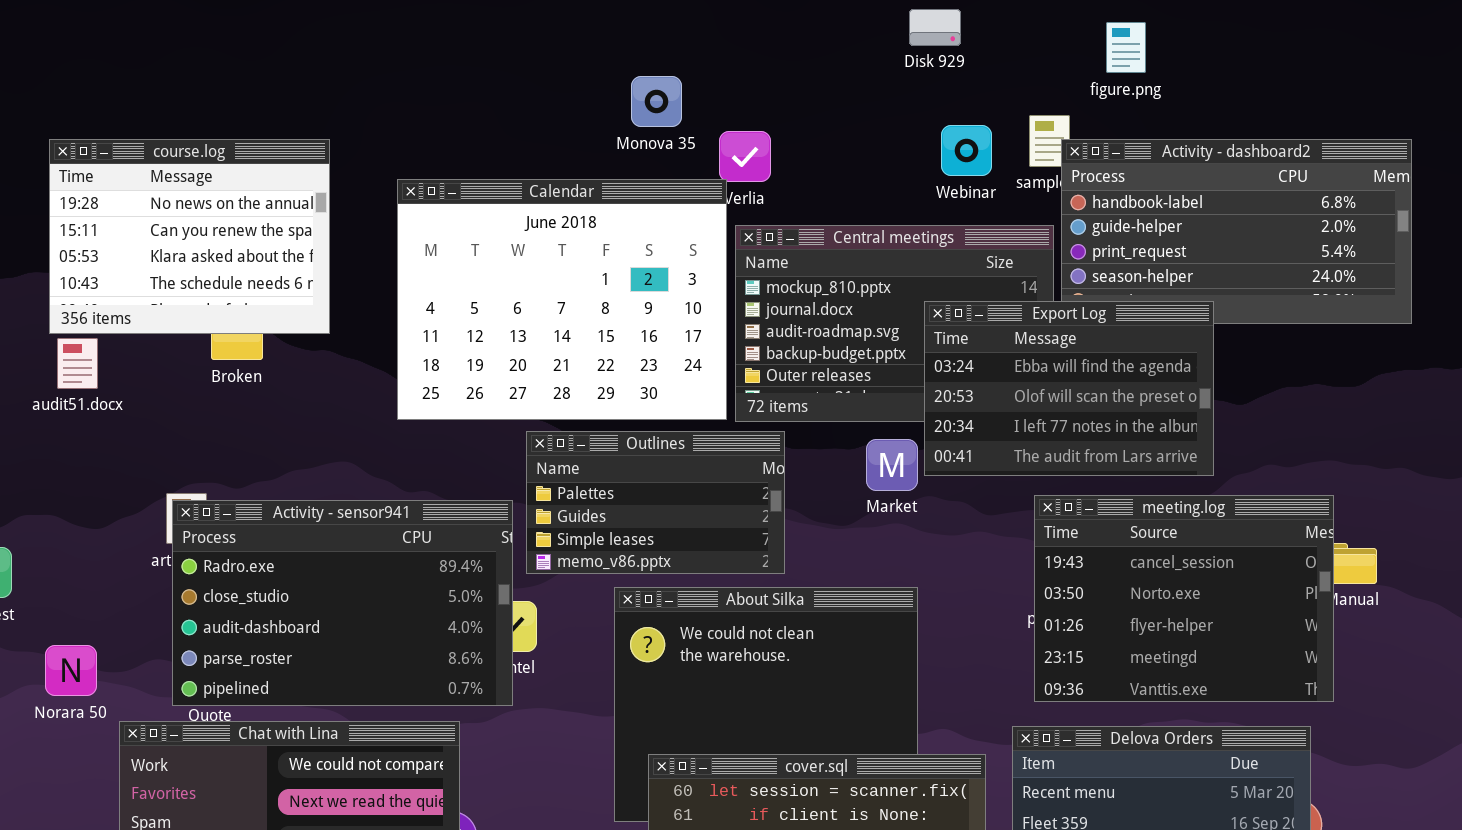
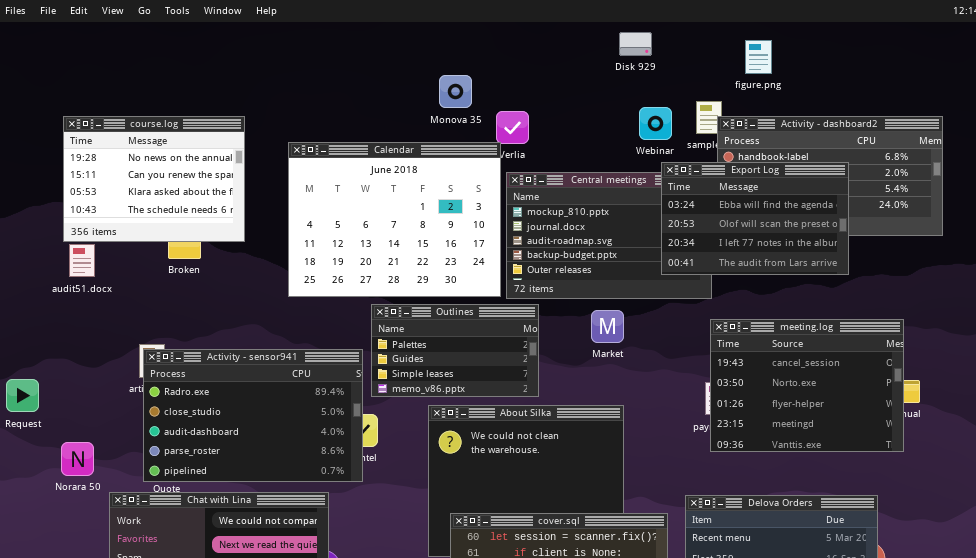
Export Log: [924,301,1214,476] -> [661,162,849,275], moved
meeting.log: [1034,495,1334,702] -> [710,319,904,452], moved

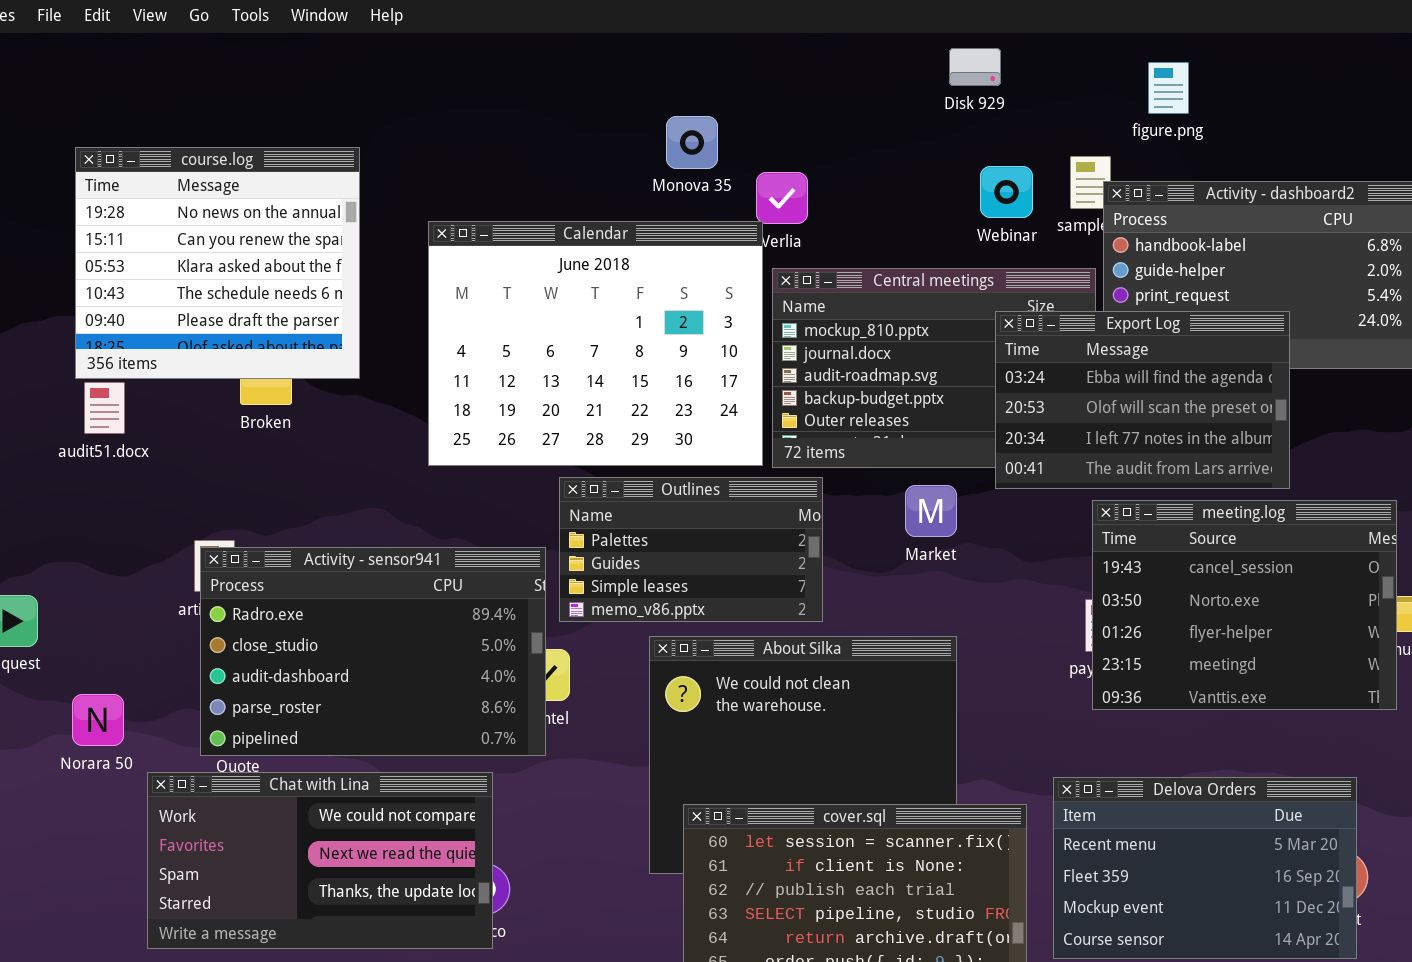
course.log: [63,116,245,242] -> [75,147,360,379], resized
Export Log: [661,162,849,275] -> [995,311,1290,489], moved

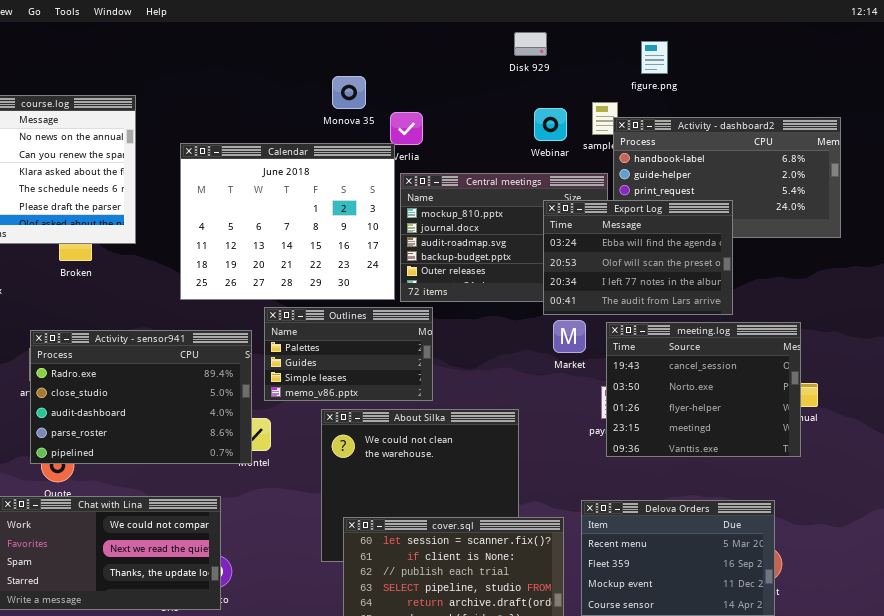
Market: [905,485,957,537] -> [553,320,586,353], moved
Activity - sensor941: [200,547,546,756] -> [30,330,252,464], moved

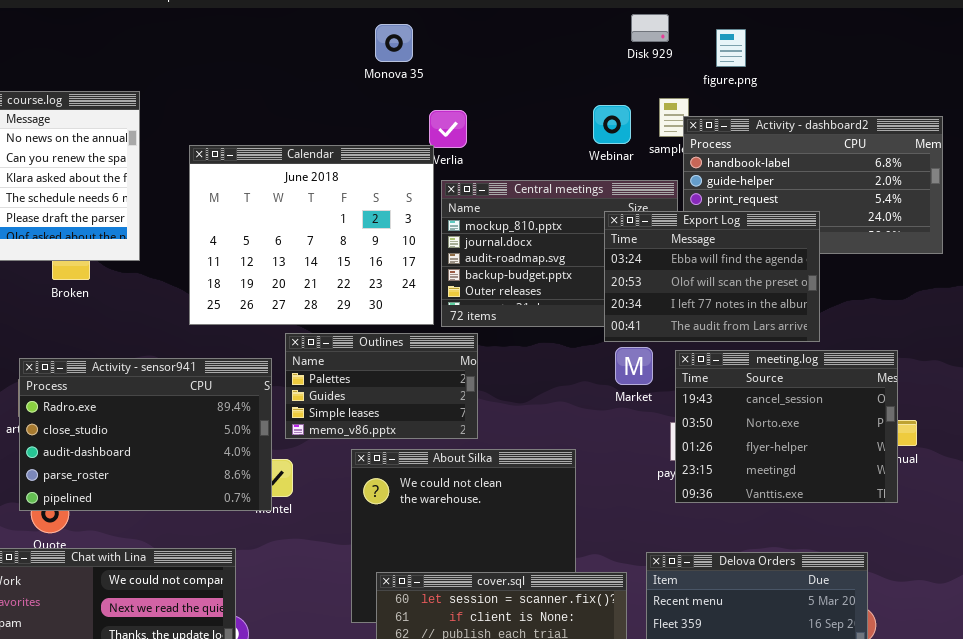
Disk 929: [514,32,547,56] -> [631,14,669,42], moved
Monova 35: [332,76,366,109] -> [375,24,413,62], moved

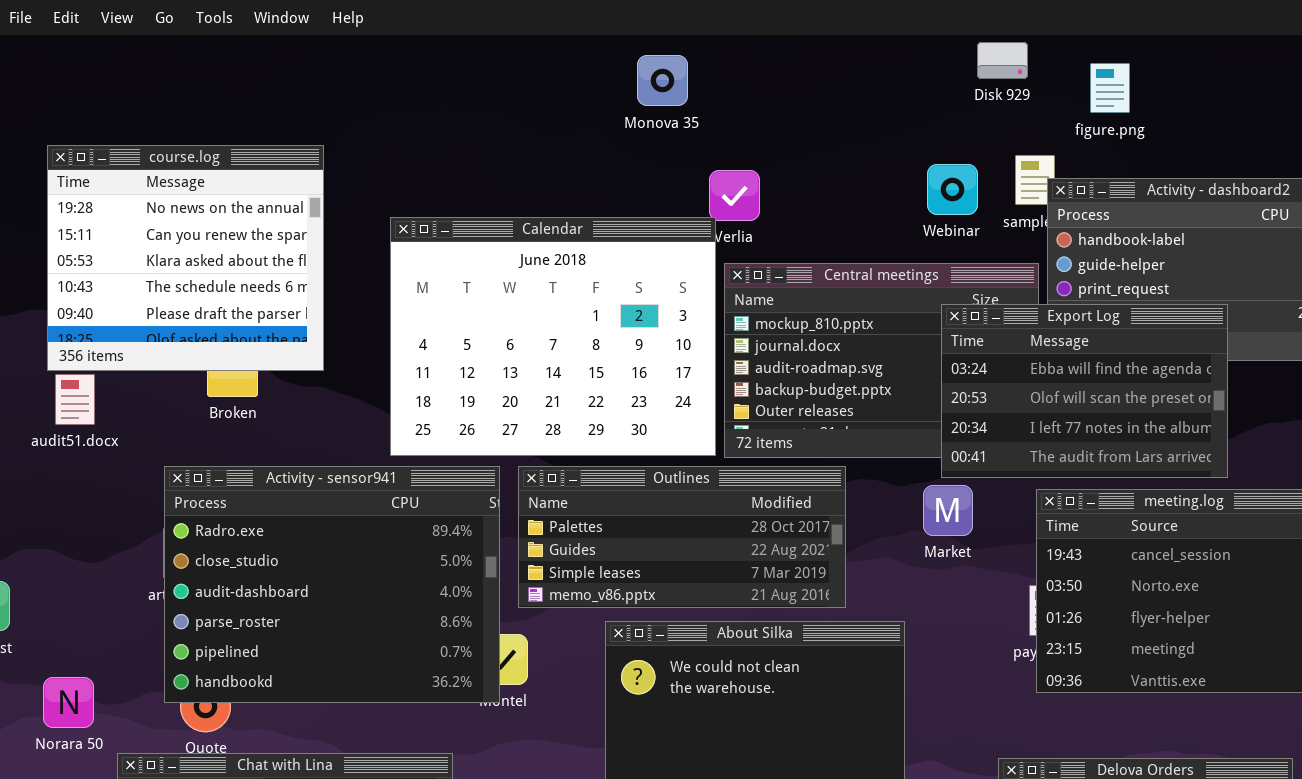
Outlines: [285,333,478,439] -> [518,466,846,608], resized
Market: [615,347,653,385] -> [923,485,973,536], moved
Activity - sensor941: [19,358,272,511] -> [164,466,500,703], resized

